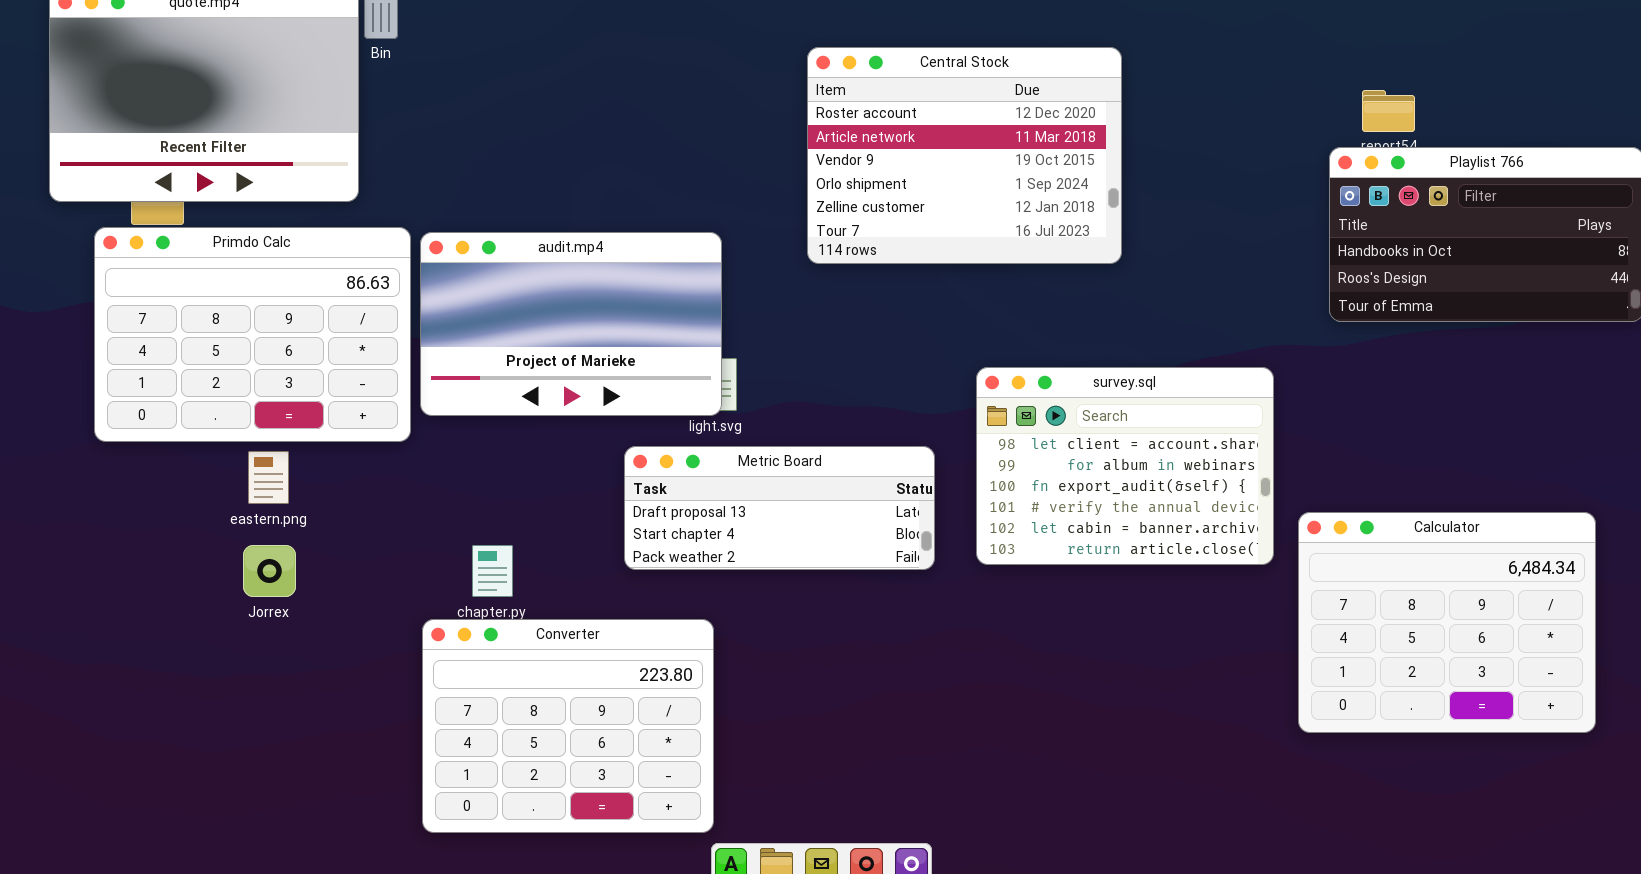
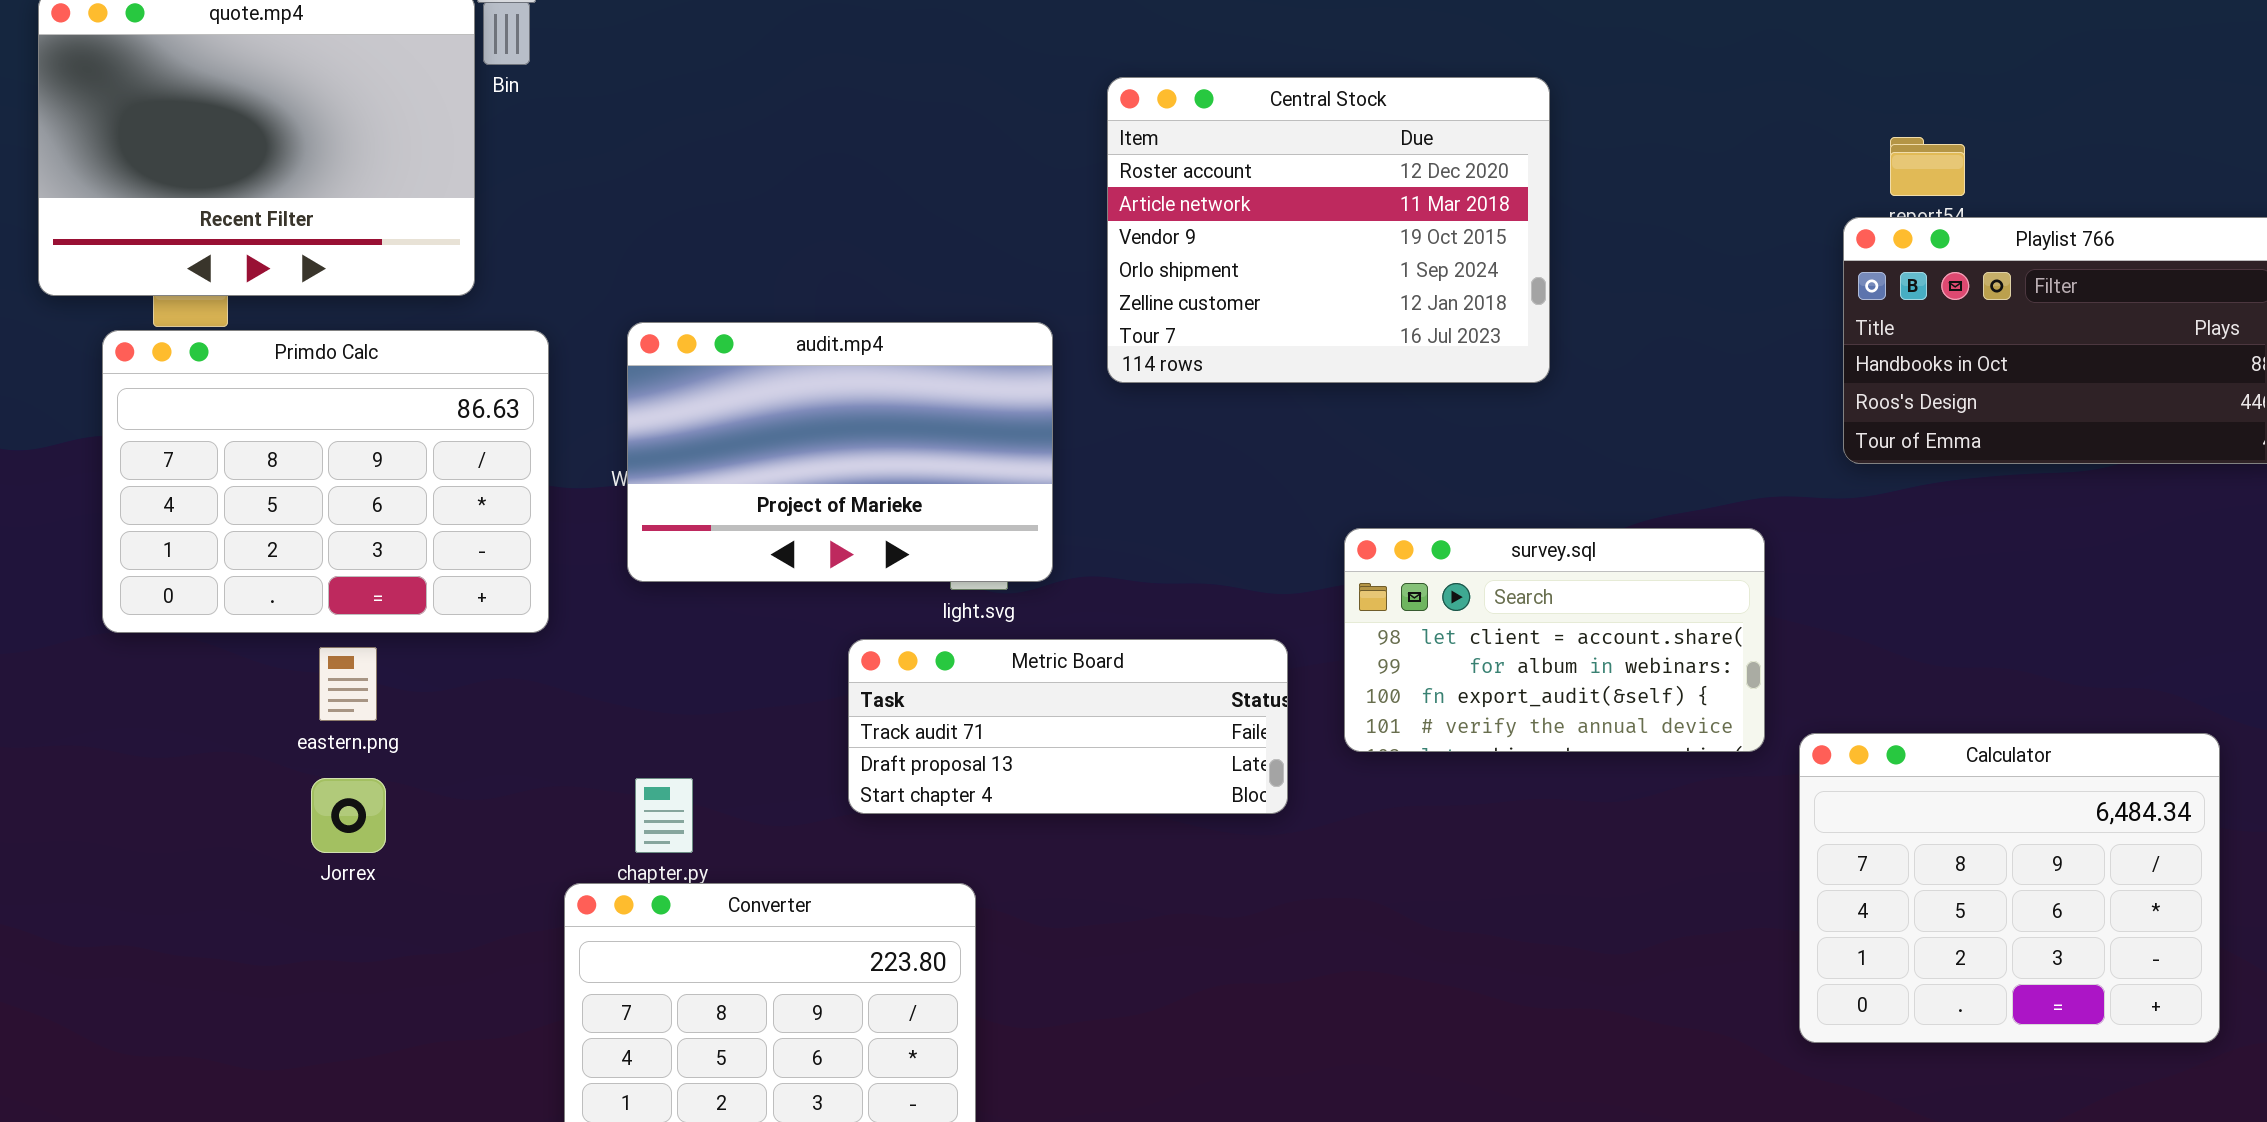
audit.mp4: [420,232,722,416] -> [627,322,1053,582], moved
survey.sql: [976,367,1274,565] -> [1344,528,1765,752], resized
Metric Board: [624,446,935,570] -> [848,639,1288,814], scrolled up 1 row

